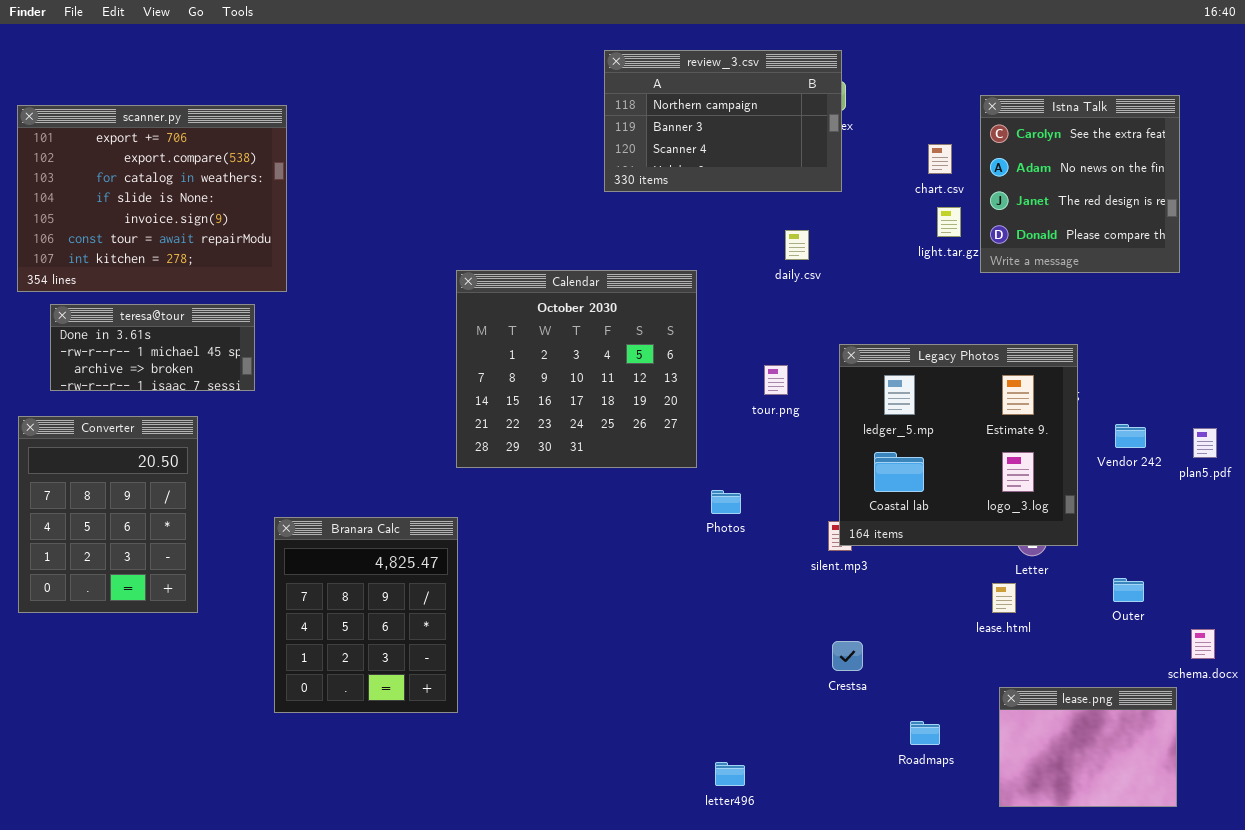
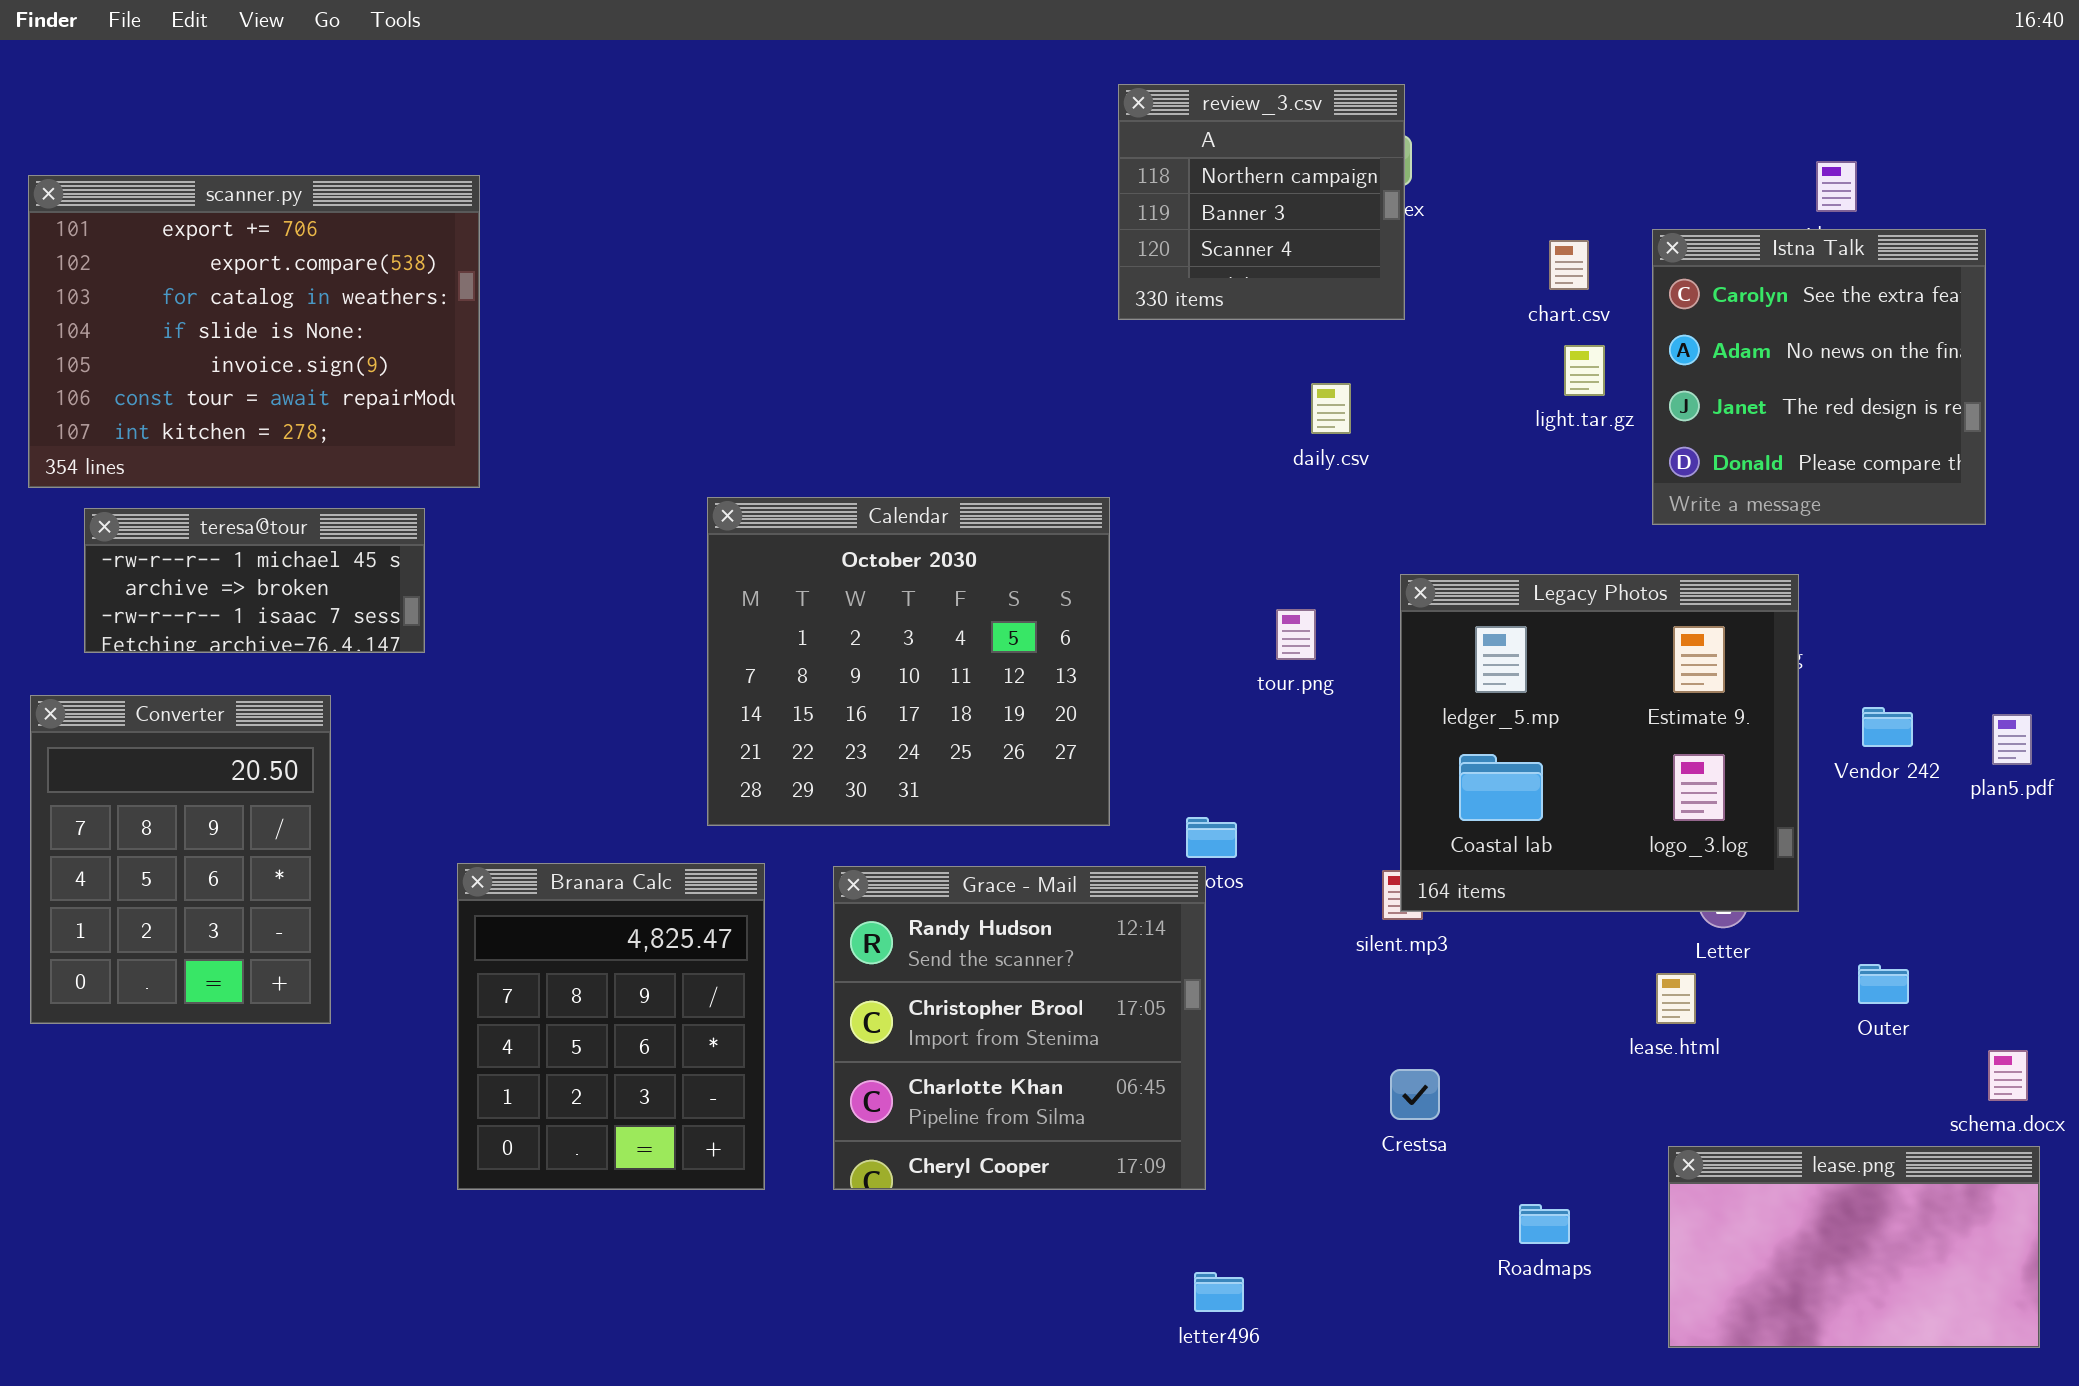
review_3.csv: [604,50,842,192] -> [1118,84,1405,320], resized
Istna Talk: [980,95,1180,273] -> [1652,229,1986,525], moved
Calendar: [456,270,697,468] -> [707,497,1110,826], moved
teresa@tour: [50,304,255,391] -> [84,508,425,653], scrolled down 1 row
Grace - Mail: none -> [833,866,1206,1190], opened
lease.png: [999,687,1177,807] -> [1668,1146,2040,1348], resized

